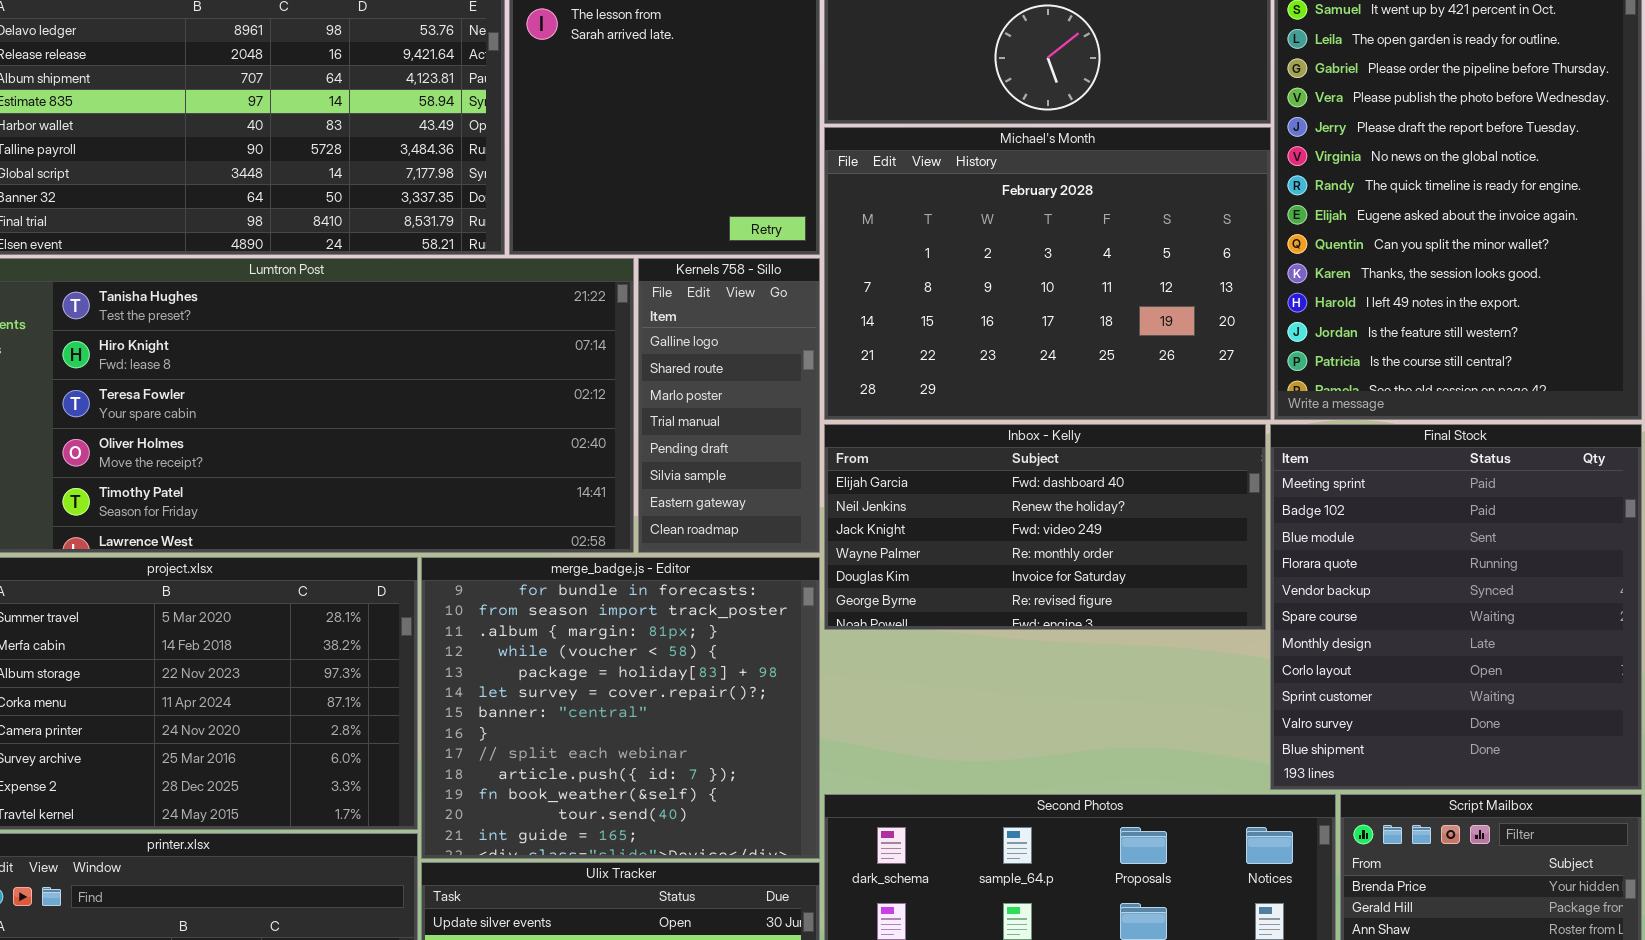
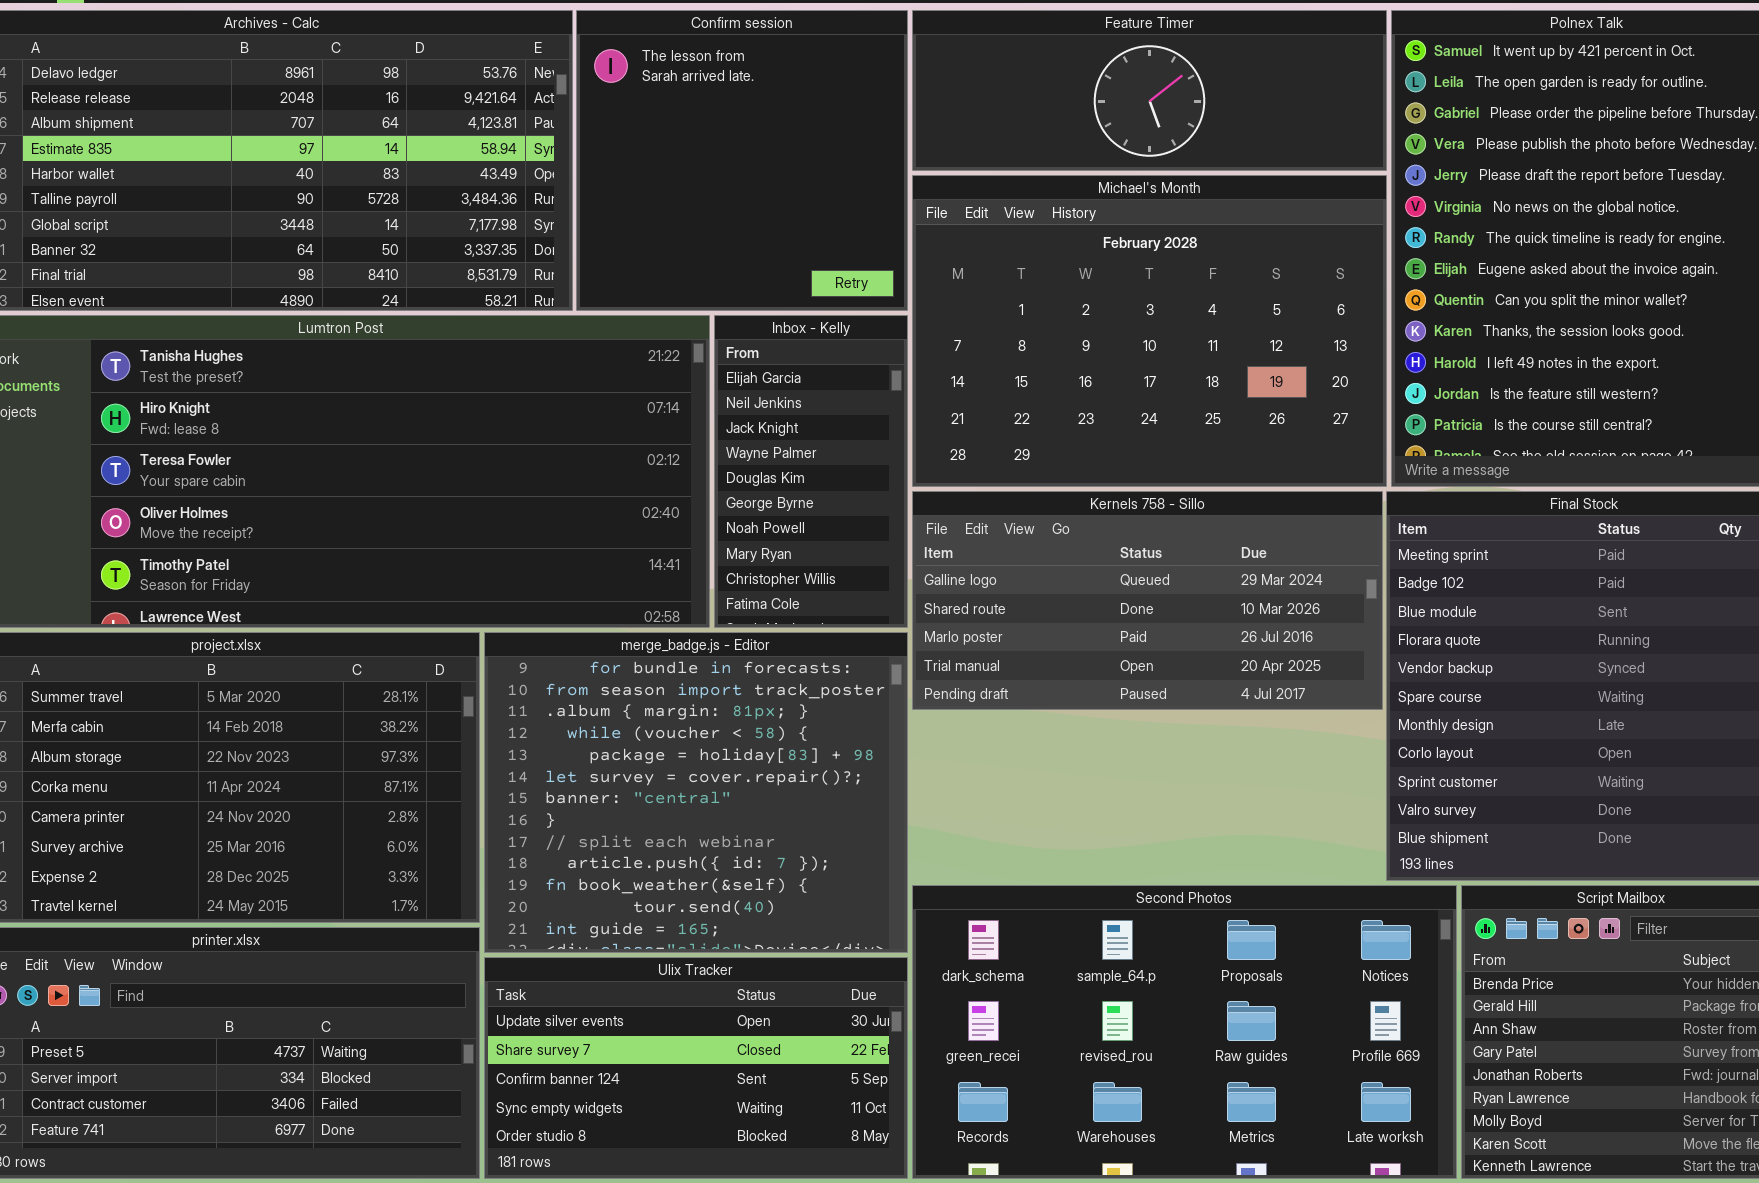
Kernels 758 - Sillo: [638,258,820,553] -> [912,491,1383,710], moved, resized
Inbox - Kelly: [824,424,1266,630] -> [714,315,908,628], moved, resized

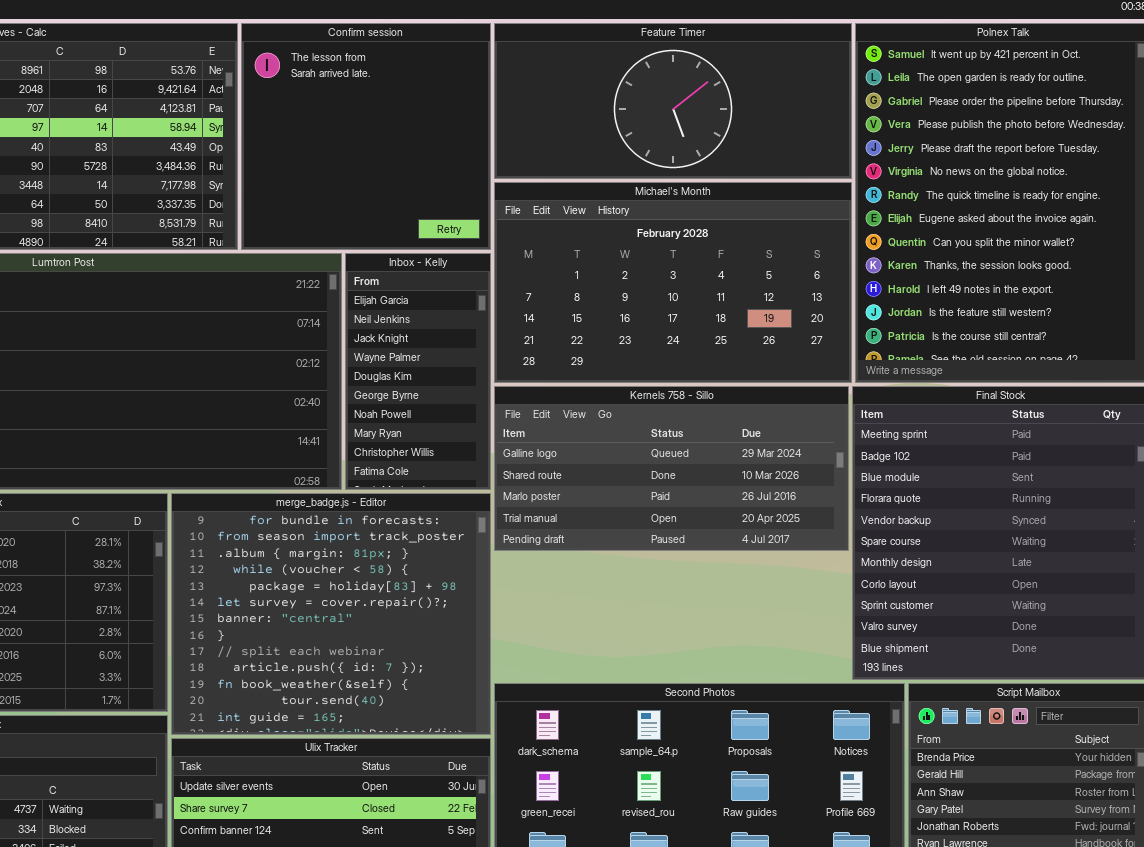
Feature Timer: [912,10,1387,171] -> [494,23,852,179], resized
Michael's Month: [912,175,1387,487] -> [494,182,852,383], resized

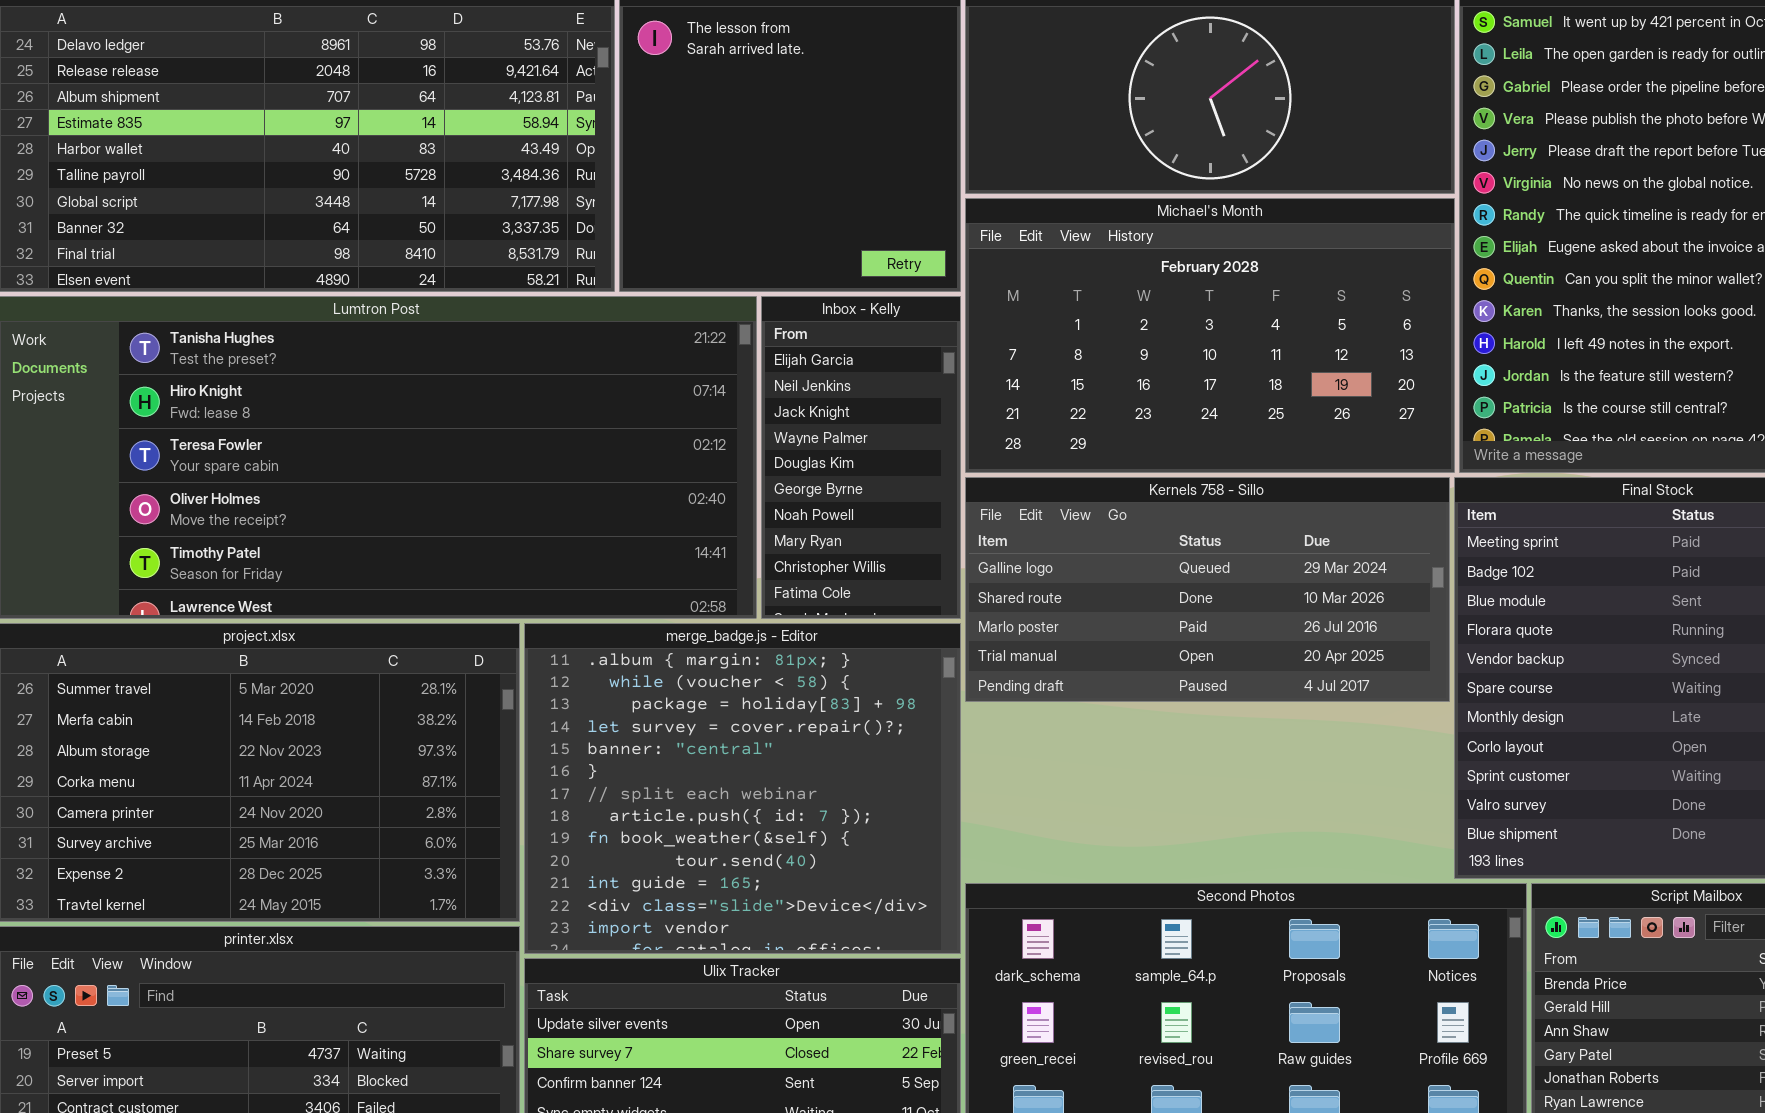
merge_badge.js - Editor: [171,493,491,735] -> [524,623,961,954], scrolled down 2 rows

